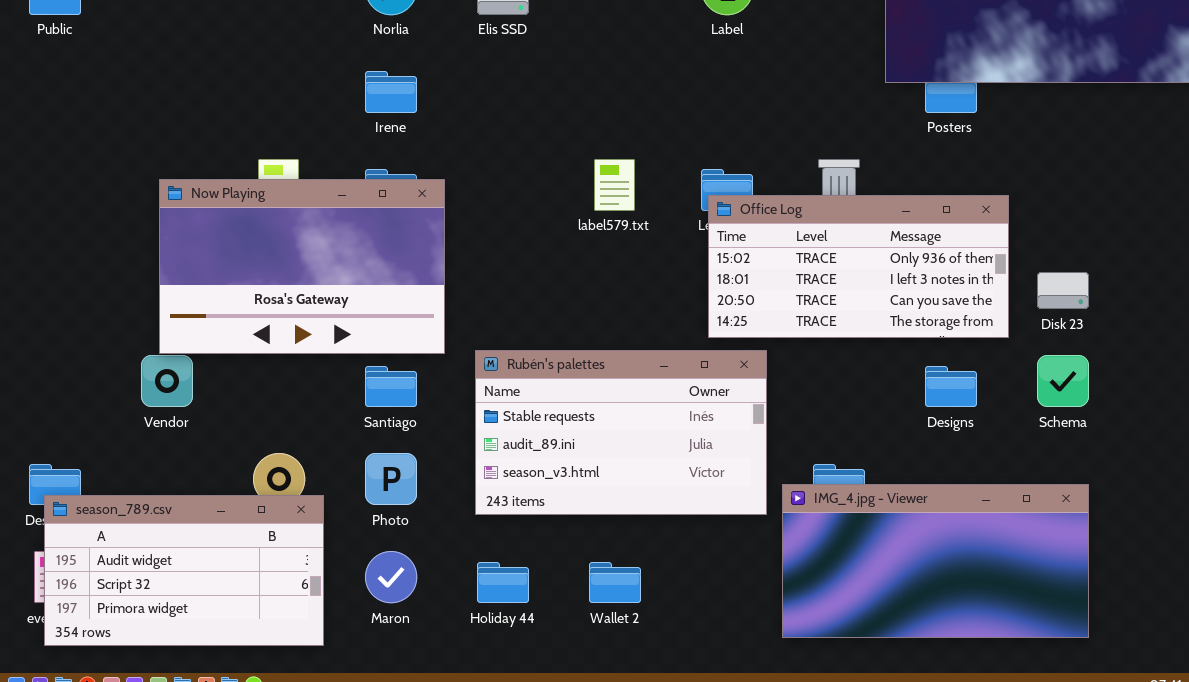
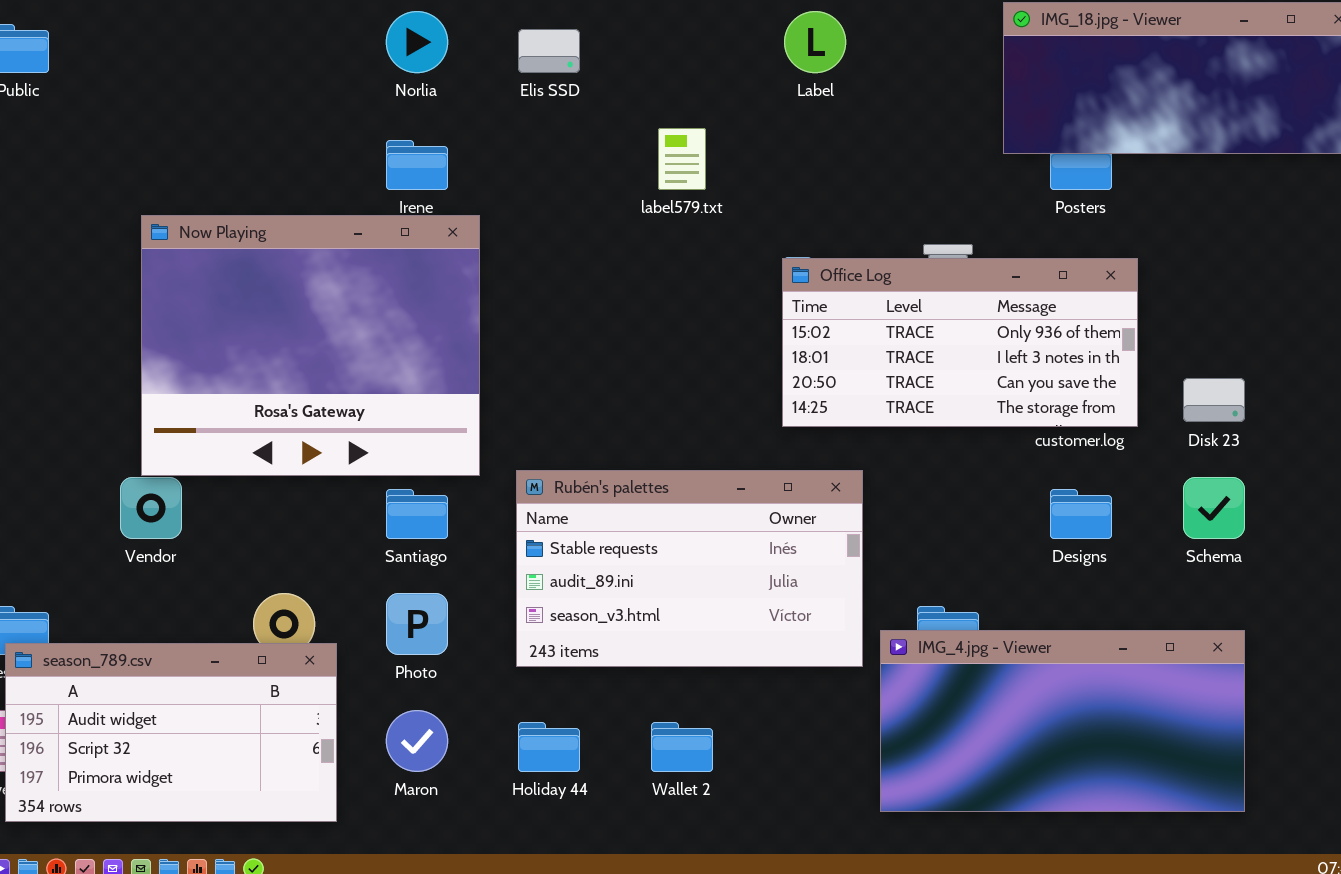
label579.txt: [594,159,635,211] -> [658,128,706,190], moved
Now Playing: [159,179,445,354] -> [141,215,480,476], resized
Office Log: [708,195,1009,338] -> [782,258,1138,427], moved

